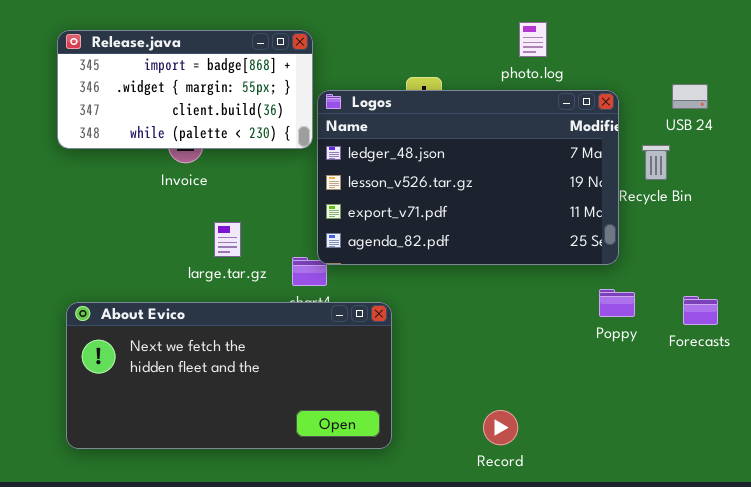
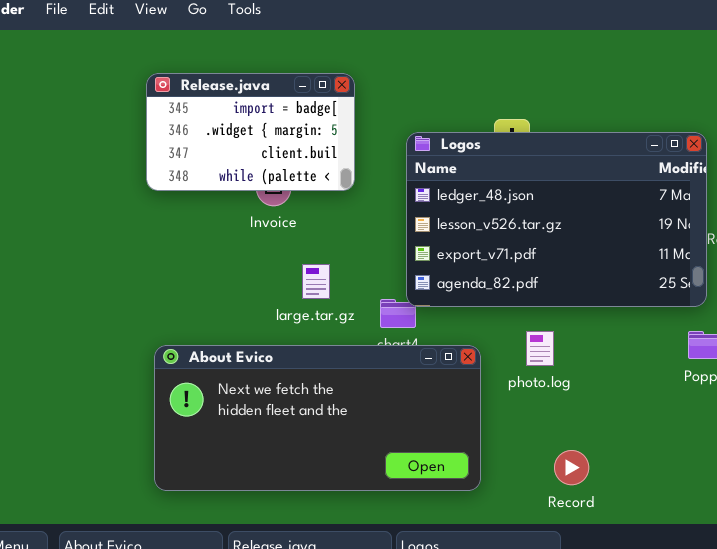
photo.log: [519,22,547,57] -> [526,331,554,366], moved
Release.java: [57,30,313,149] -> [146,73,355,191], resized
Record: [483,410,518,445] -> [554,450,589,485], moved

